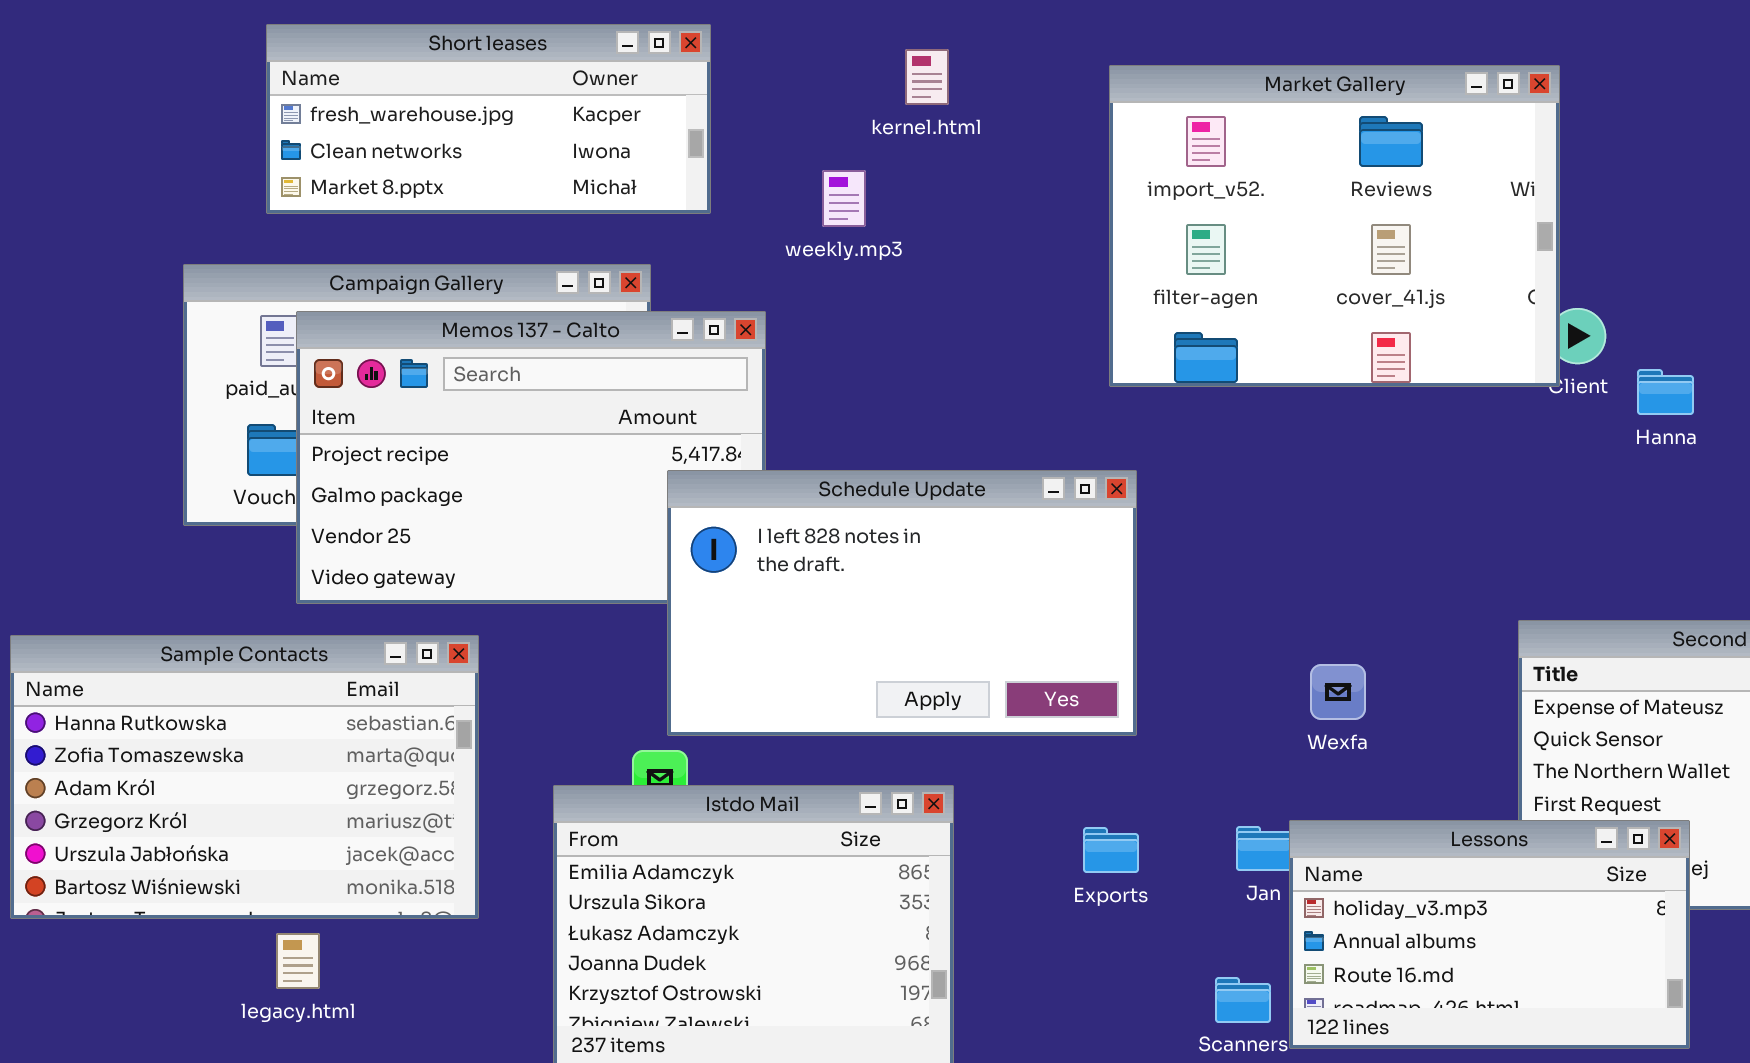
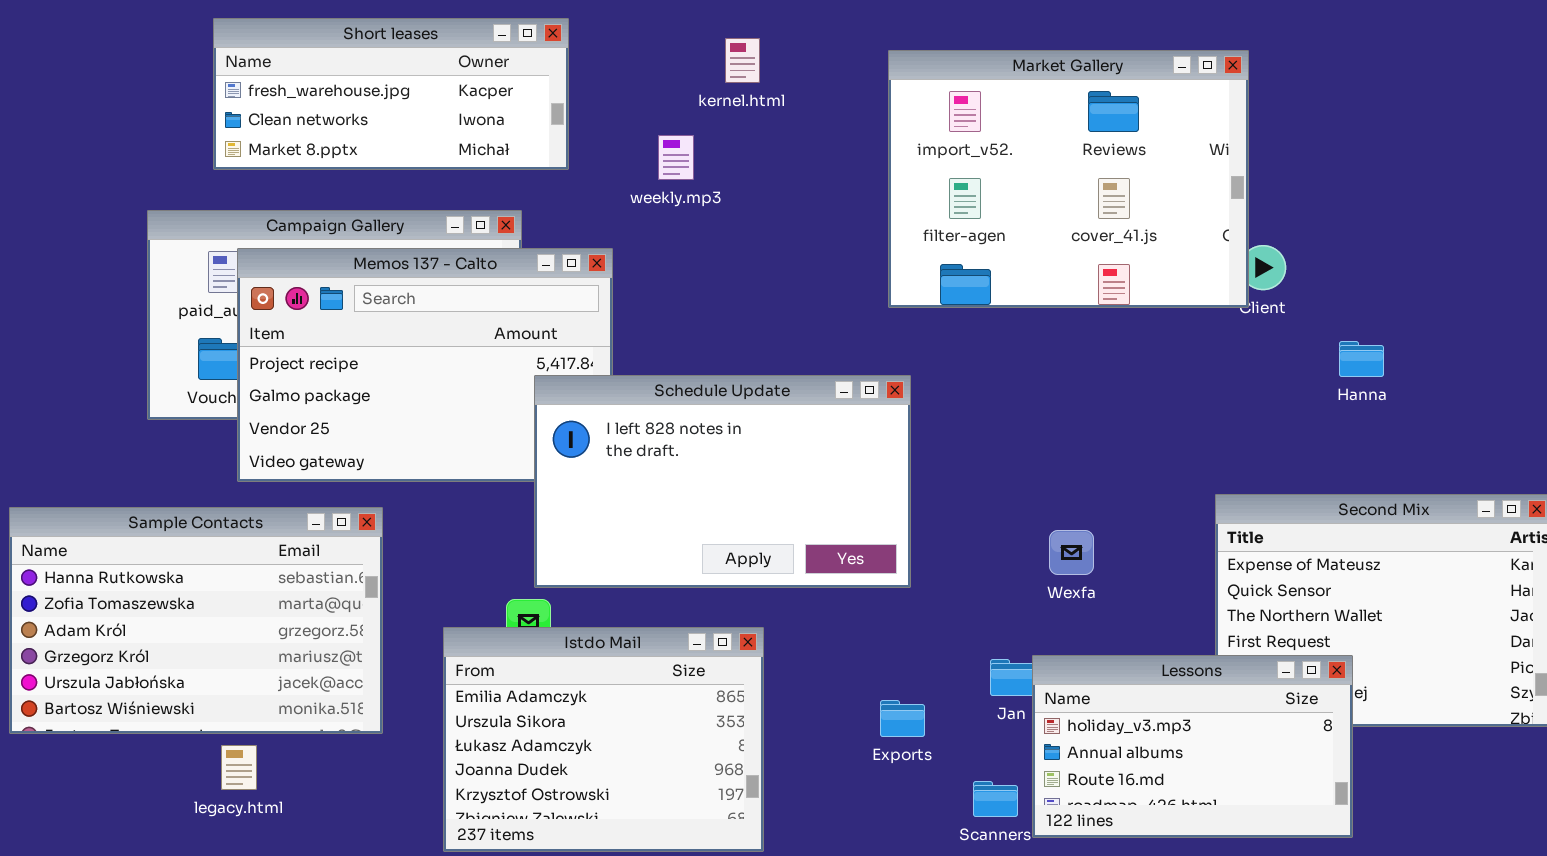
Hanna: [1637,369,1694,415] -> [1339,341,1384,377], moved
Exports: [1083,827,1139,873] -> [880,700,925,737], moved

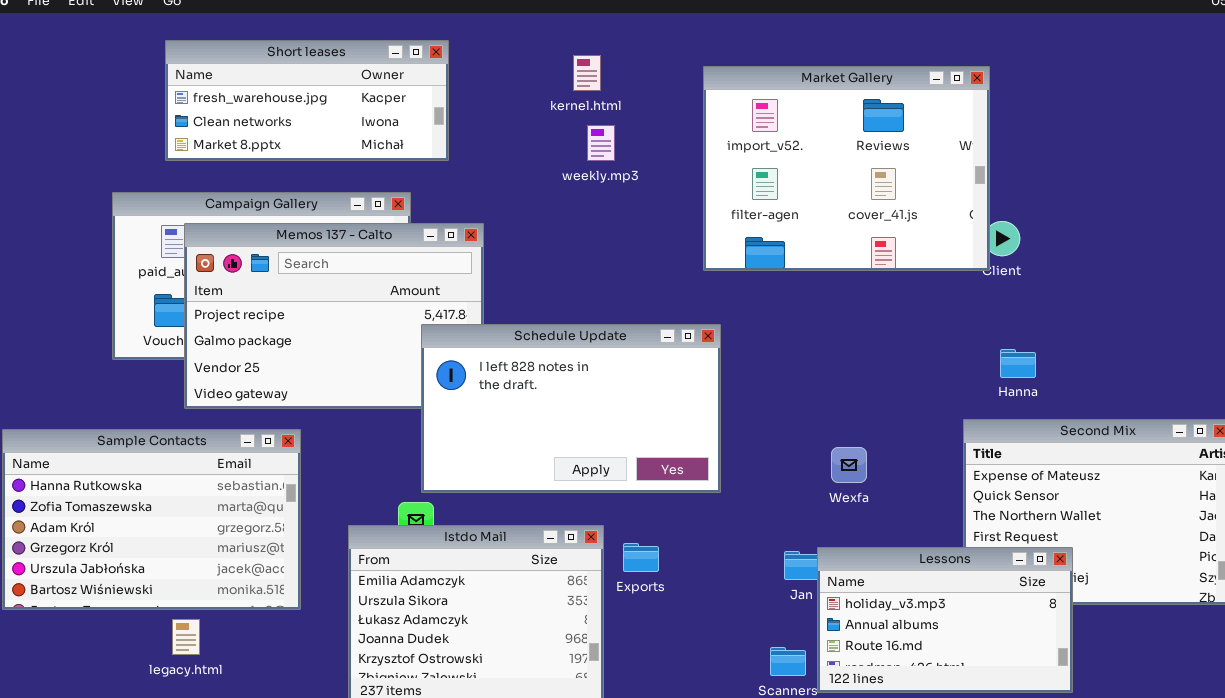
weekly.mp3: [658,135,694,180] -> [587,125,615,161], moved
Hanna: [1339,341,1384,377] -> [1000,349,1036,378], moved
Exports: [880,700,925,737] -> [623,543,659,572], moved

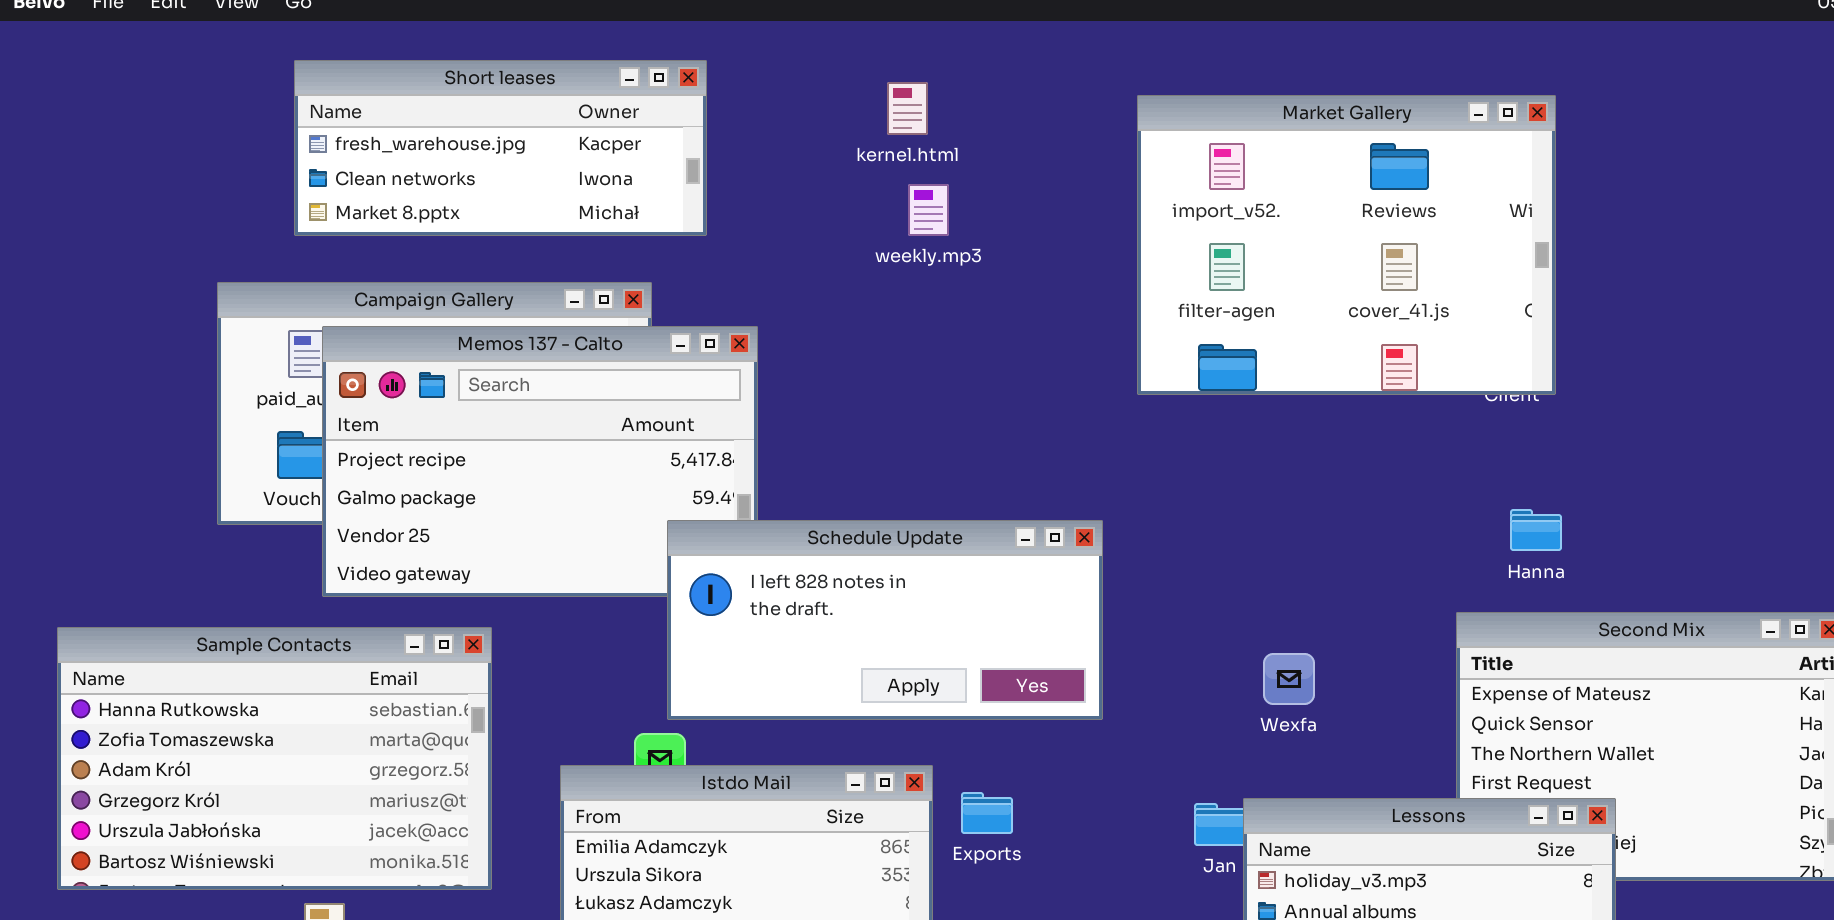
Market Gallery: [703,66,990,271] -> [1137,95,1556,395], moved
Schedule Update: [421,324,721,493] -> [667,520,1103,720], resized

